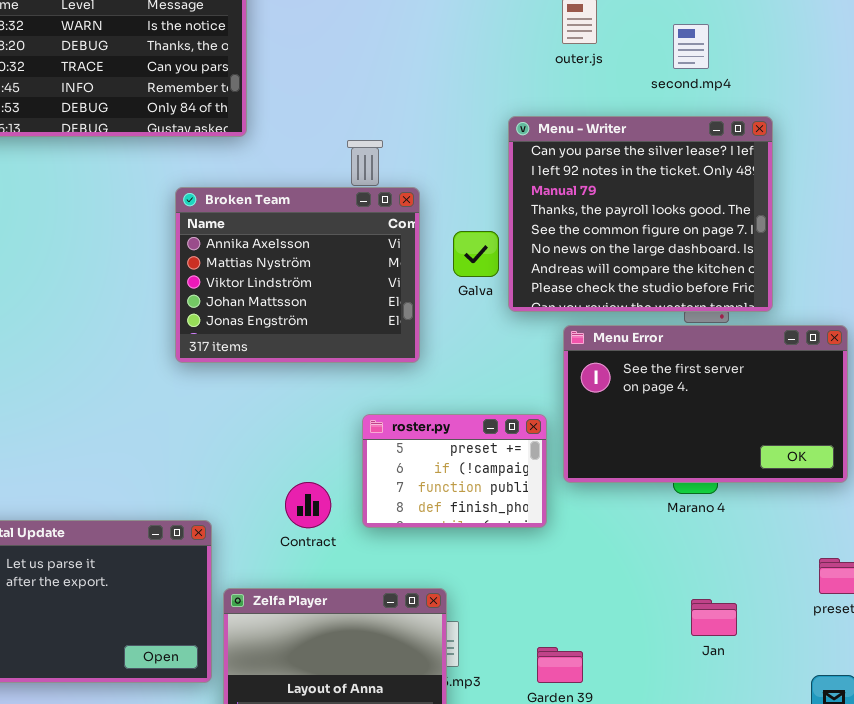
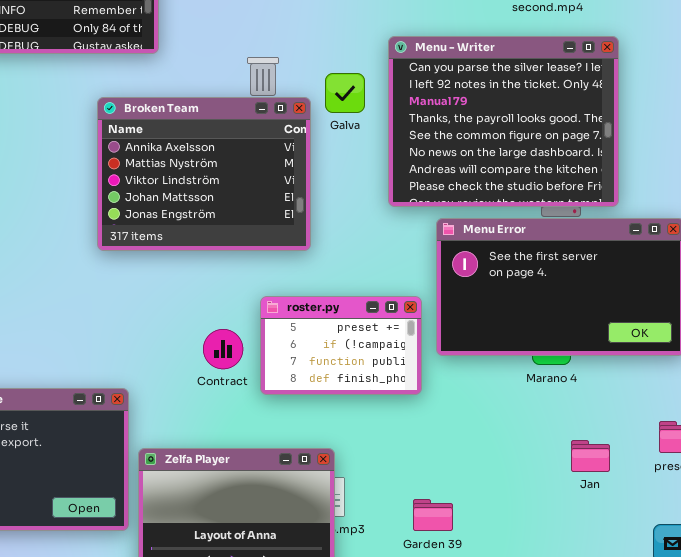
Galva: [453,231,499,277] -> [325,73,365,113], moved
Contract: [285,482,331,528] -> [203,329,243,369], moved
Jan: [691,599,737,636] -> [571,440,610,472], moved

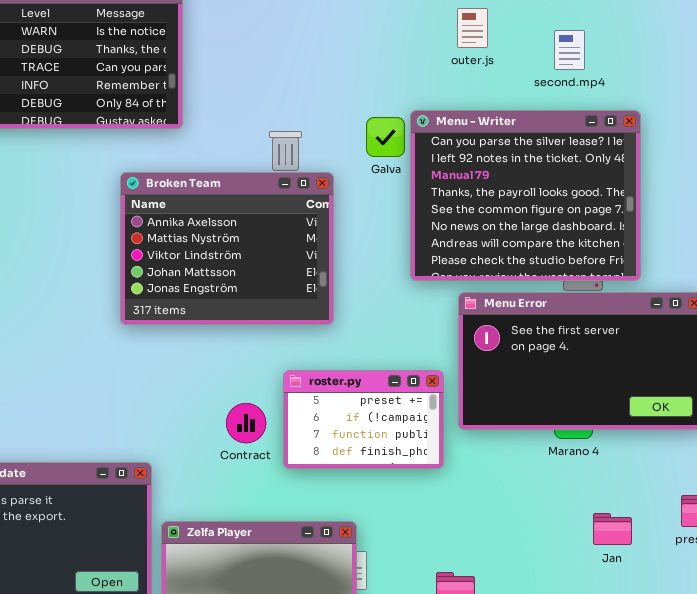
Galva: [325,73,365,113] -> [366,117,405,157], moved

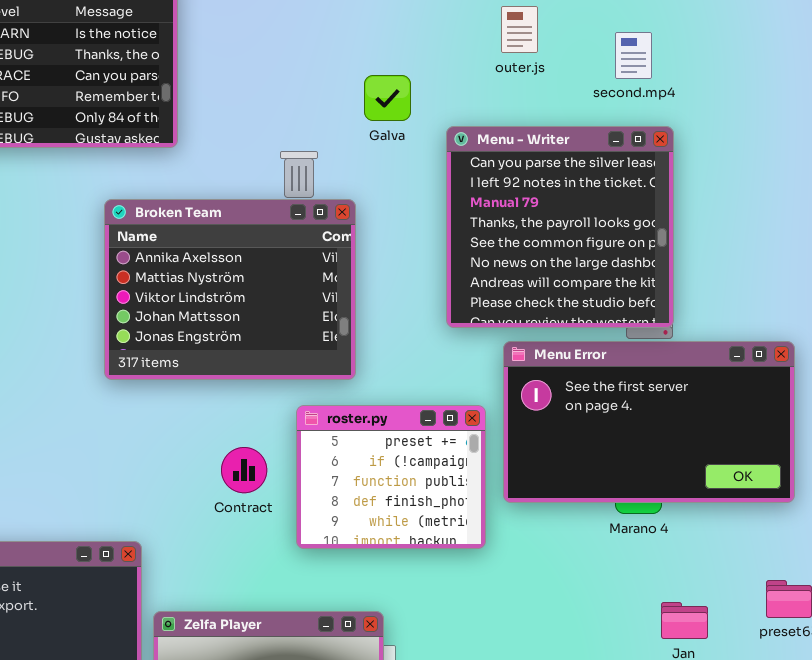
Menu - Writer: [410,110,641,281] -> [446,126,674,328], resized
Galva: [366,117,405,157] -> [364,75,411,121], moved
roster.py: [283,370,444,469] -> [296,405,486,549], resized
Contract: [226,403,266,443] -> [221,447,267,493], moved

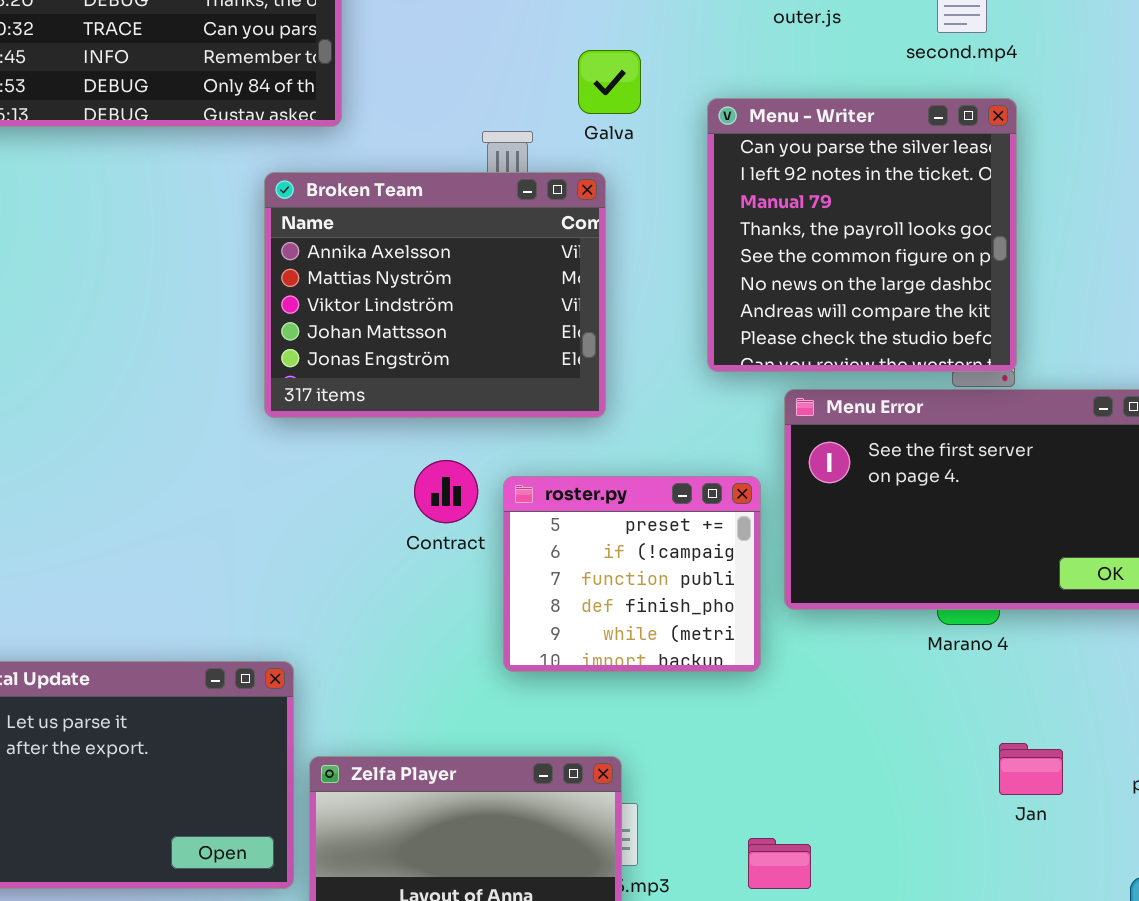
Galva: [364,75,411,121] -> [578,50,641,114], moved
Broken Team: [104,199,356,380] -> [264,172,606,418], moved
Contract: [221,447,267,493] -> [414,460,478,523], moved

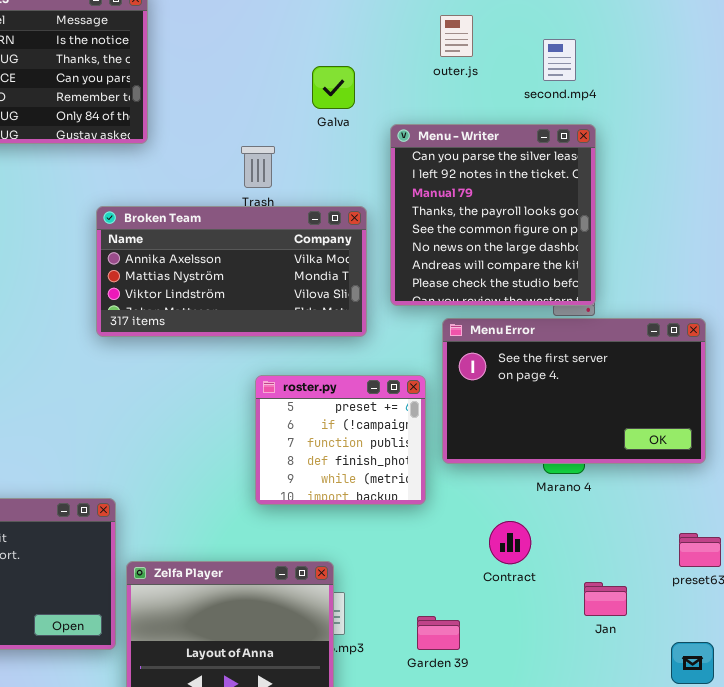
Galva: [578,50,641,114] -> [312,66,355,109], moved
Broken Team: [264,172,606,418] -> [96,206,367,337], resized
Contract: [414,460,478,523] -> [489,521,531,564], moved
Jan: [999,743,1063,795] -> [584,582,627,616], moved

